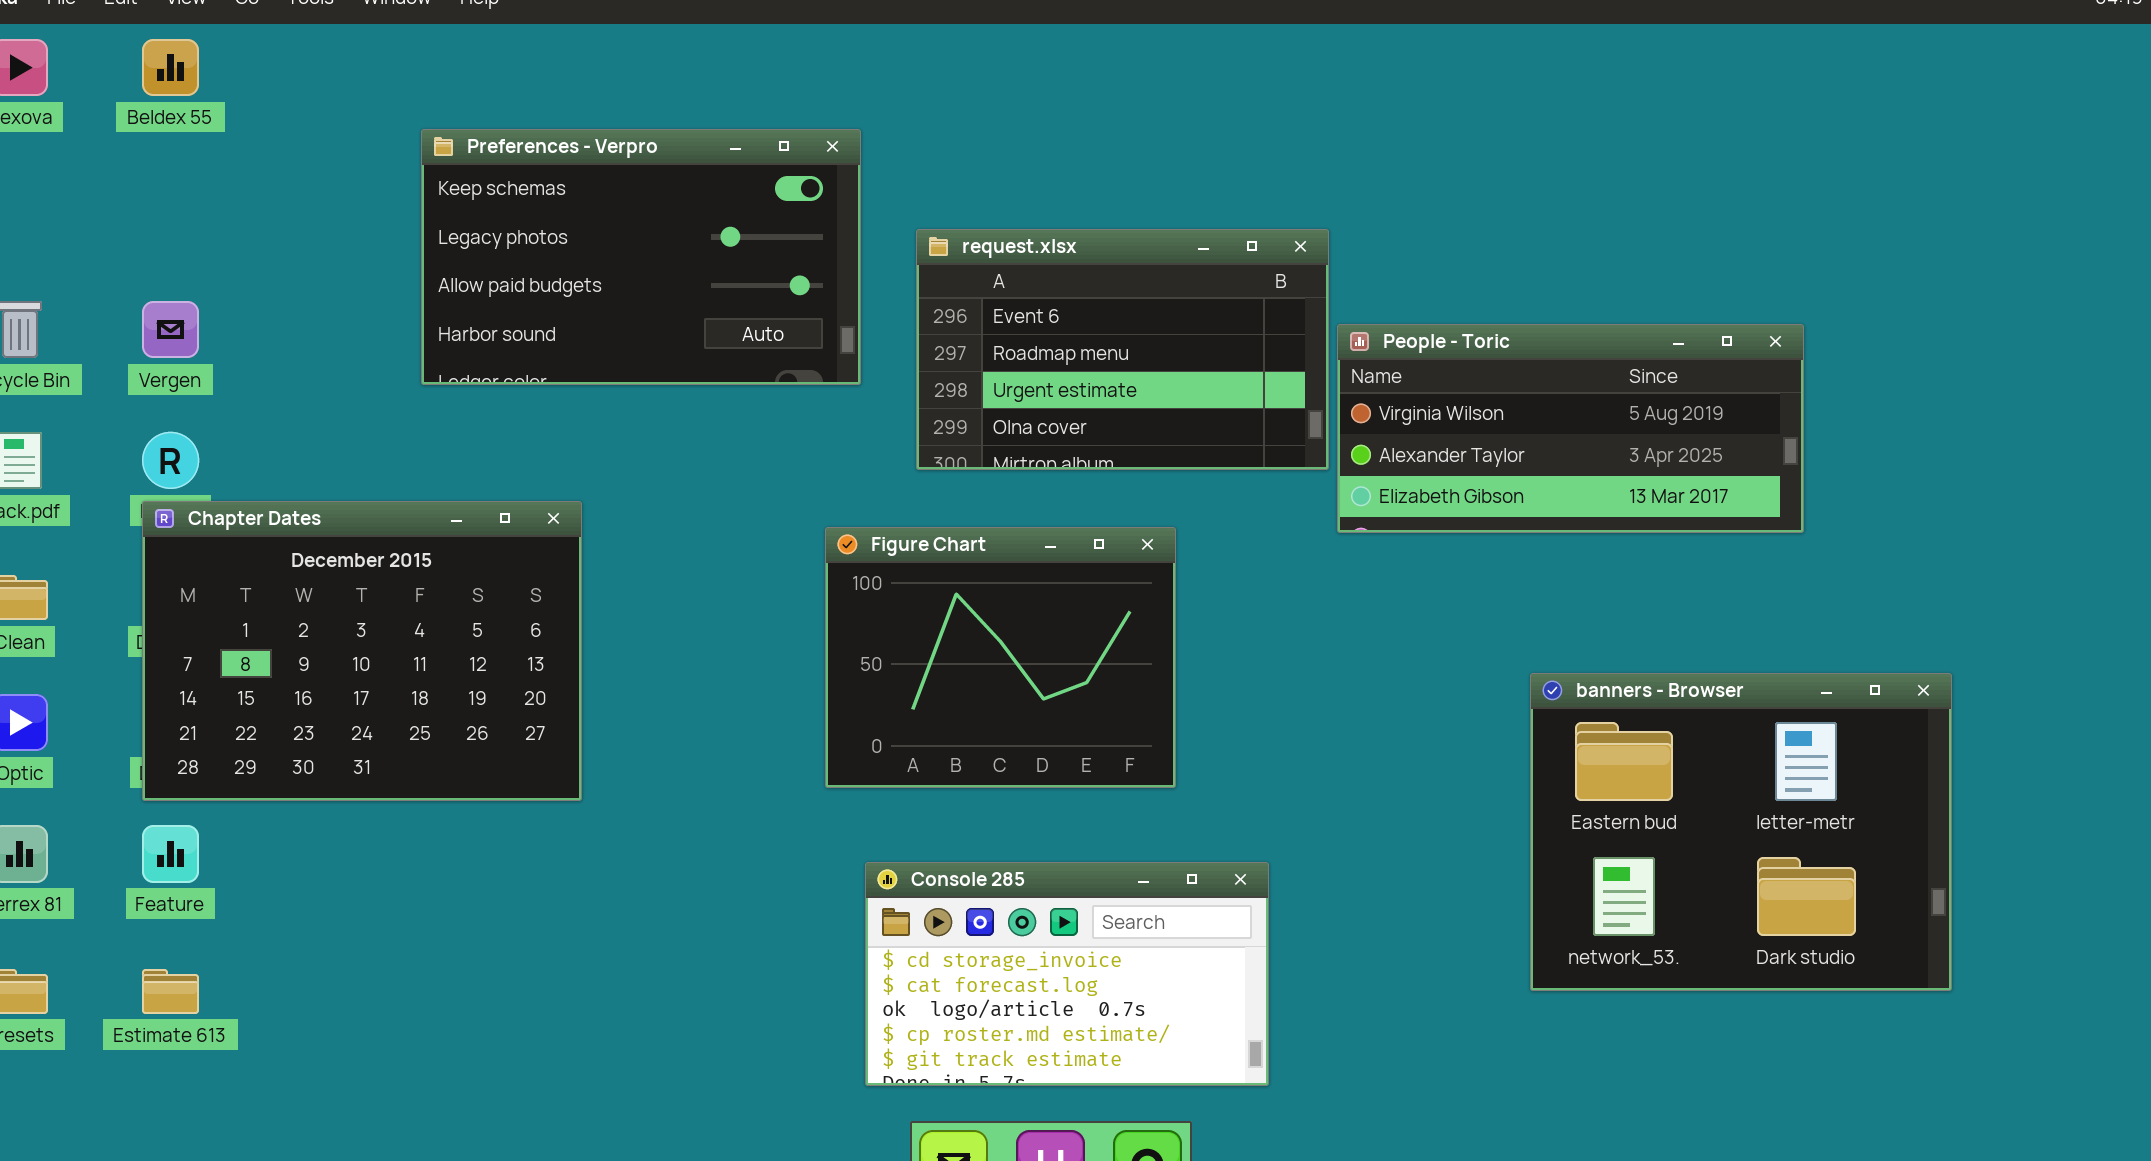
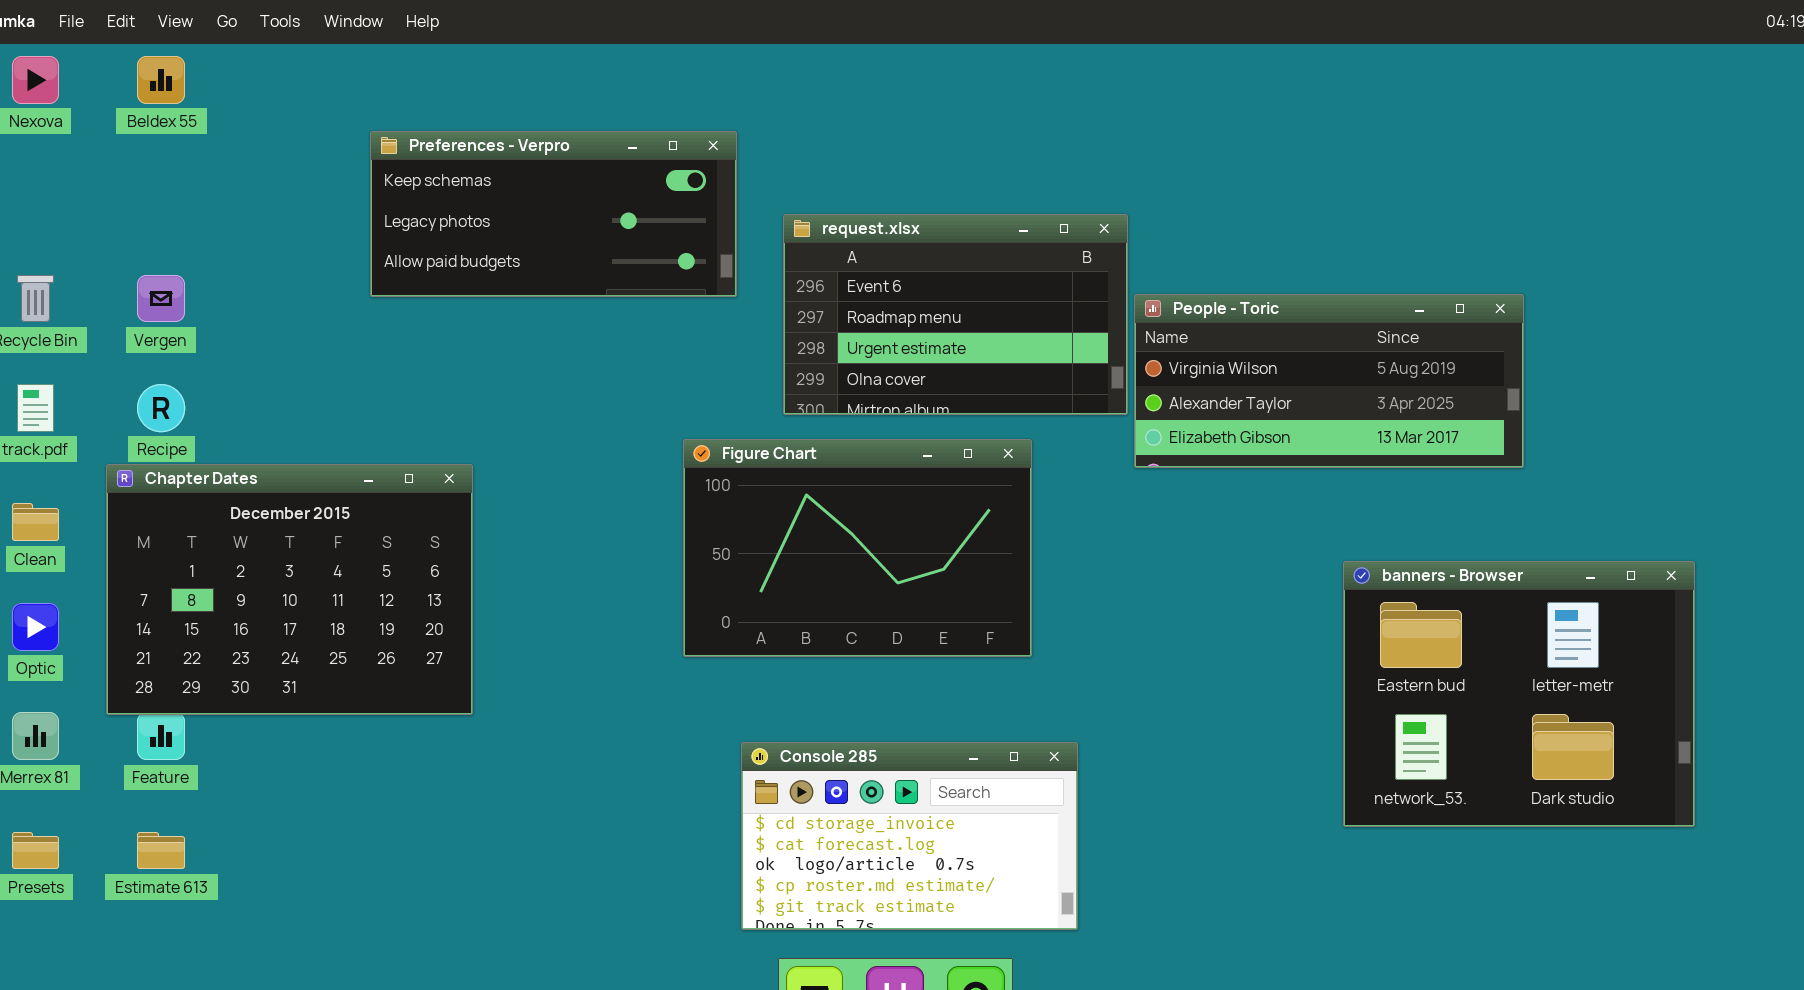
Preferences - Verpro: [421,129,861,385] -> [370,131,737,297], resized
Chapter Dates: [142,501,582,801] -> [106,464,473,715], moved
Figure Chart: [825,527,1176,788] -> [683,439,1032,657], moved, resized
banners - Browser: [1530,673,1952,991] -> [1343,561,1695,827], moved

